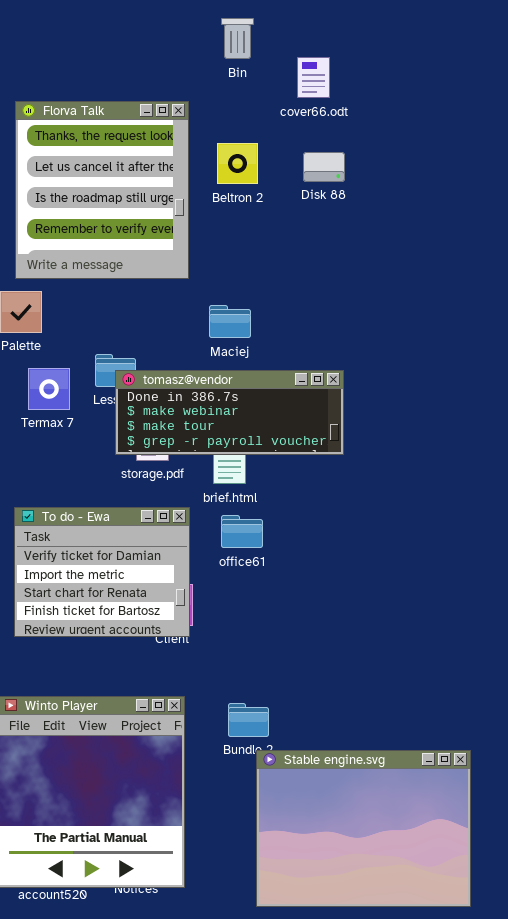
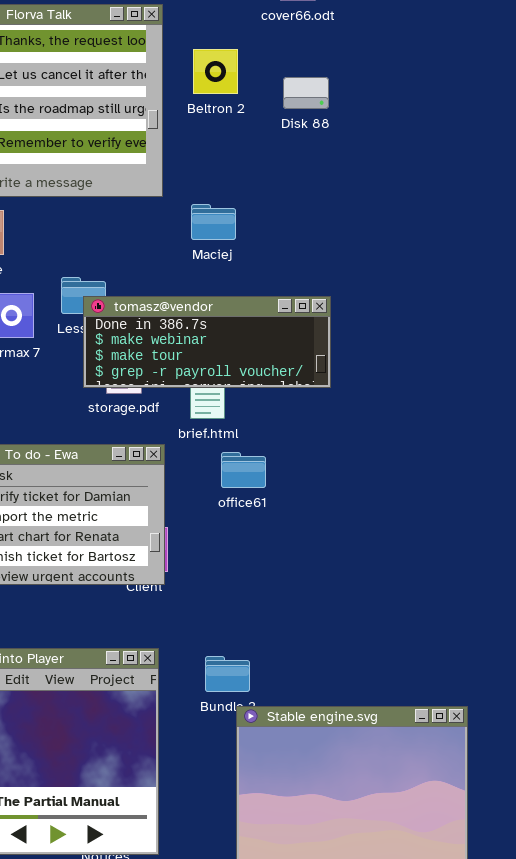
Disk 88: [303,152,345,182] -> [283,77,329,109], moved
Maciej: [209,305,251,338] -> [191,204,236,240], moved
office61: [221,515,263,548] -> [221,452,266,488], moved

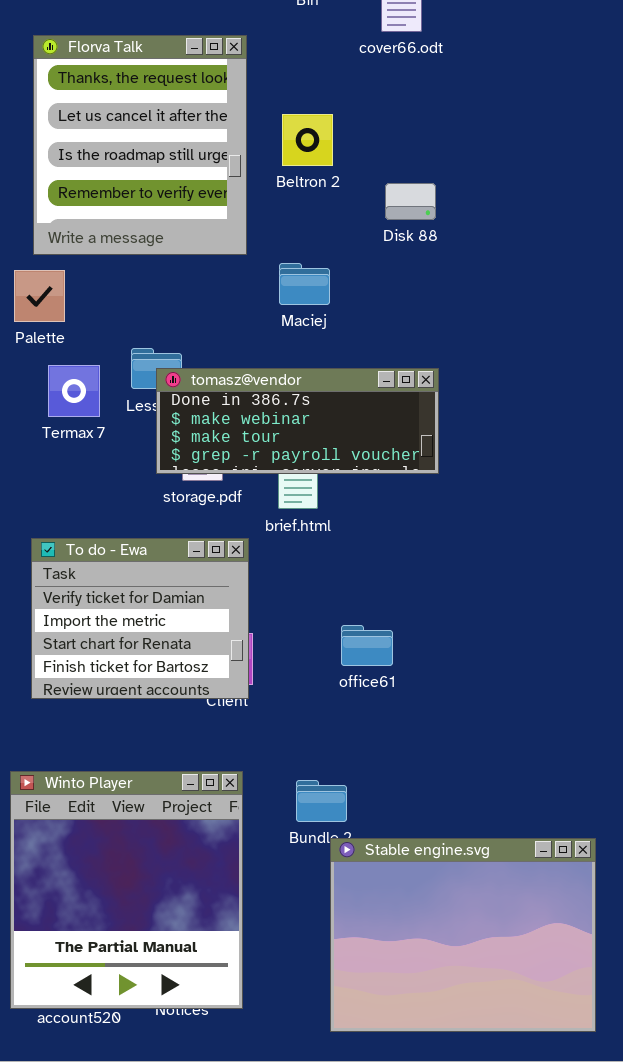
Beltron 2: [193,49,238,94] -> [282,114,333,166], moved
Disk 88: [283,77,329,109] -> [385,183,436,220], moved
office61: [221,452,266,488] -> [341,625,393,666], moved

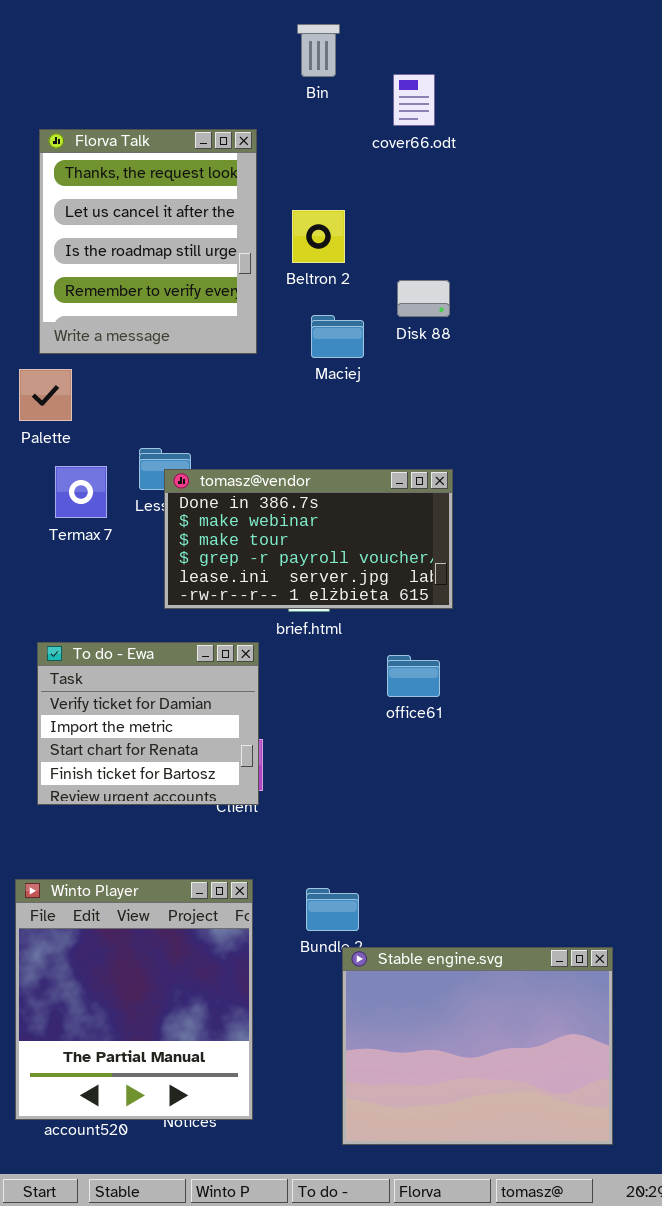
Maciej: [279,263,330,305] -> [311,315,364,358], moved
tomasz@vendor: [156,368,439,474] -> [164,469,453,609], resized
office61: [341,625,393,666] -> [387,655,440,697], moved

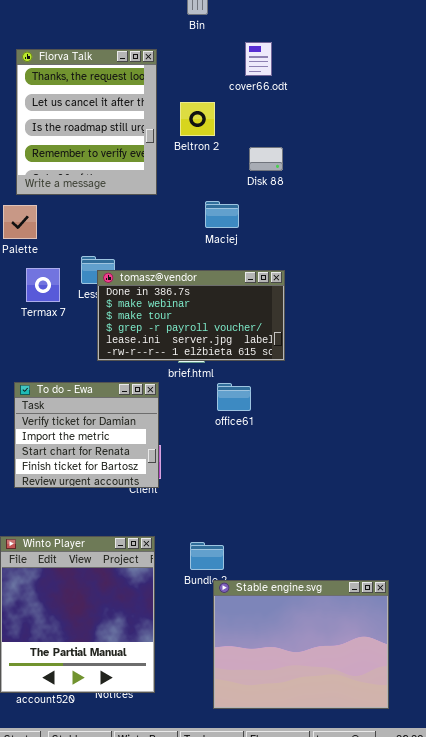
cover66.odt: [393,74,435,126] -> [245,42,272,76], moved
Maciej: [311,315,364,358] -> [205,201,239,228], moved
office61: [387,655,440,697] -> [217,383,251,411], moved

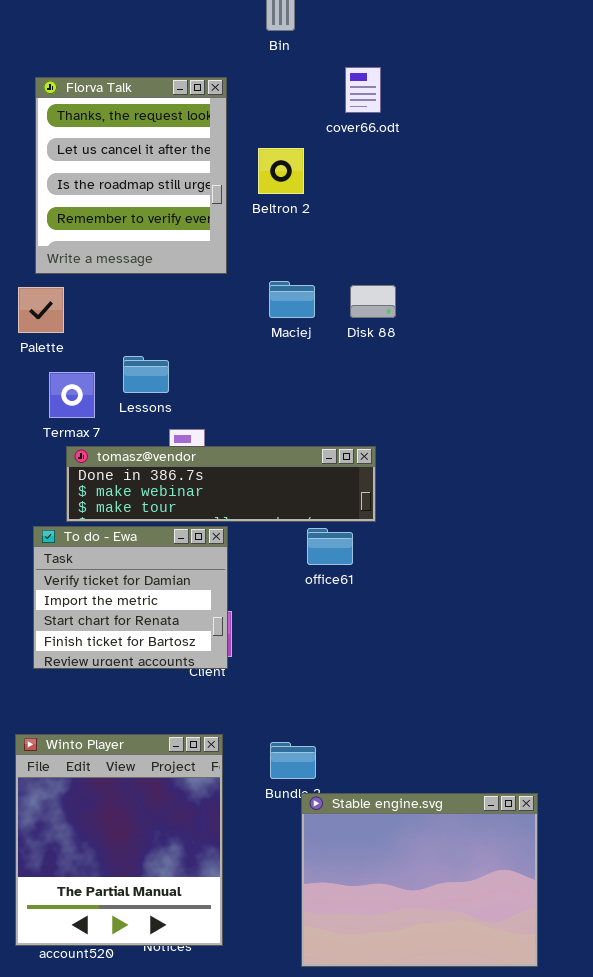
Disk 88: [249,147,283,171] -> [350,285,396,318], moved
Maciej: [205,201,239,228] -> [269,281,315,318], moved
tomasz@vendor: [97,270,285,361] -> [66,446,376,522], moved, resized

